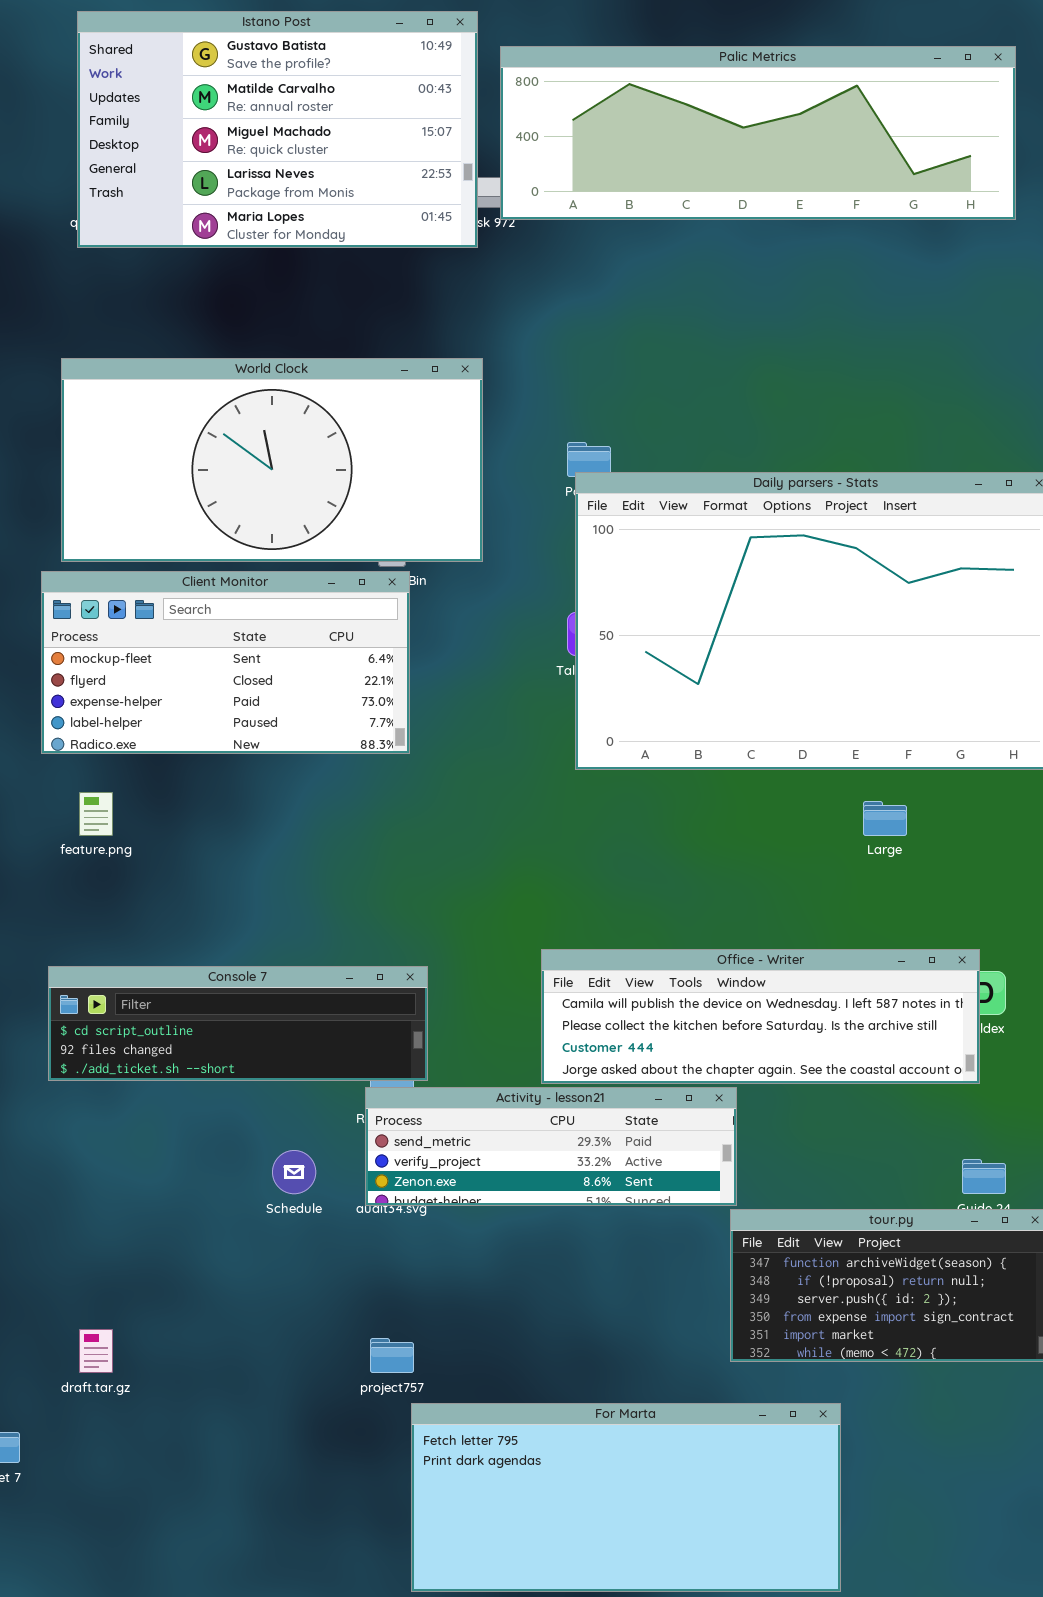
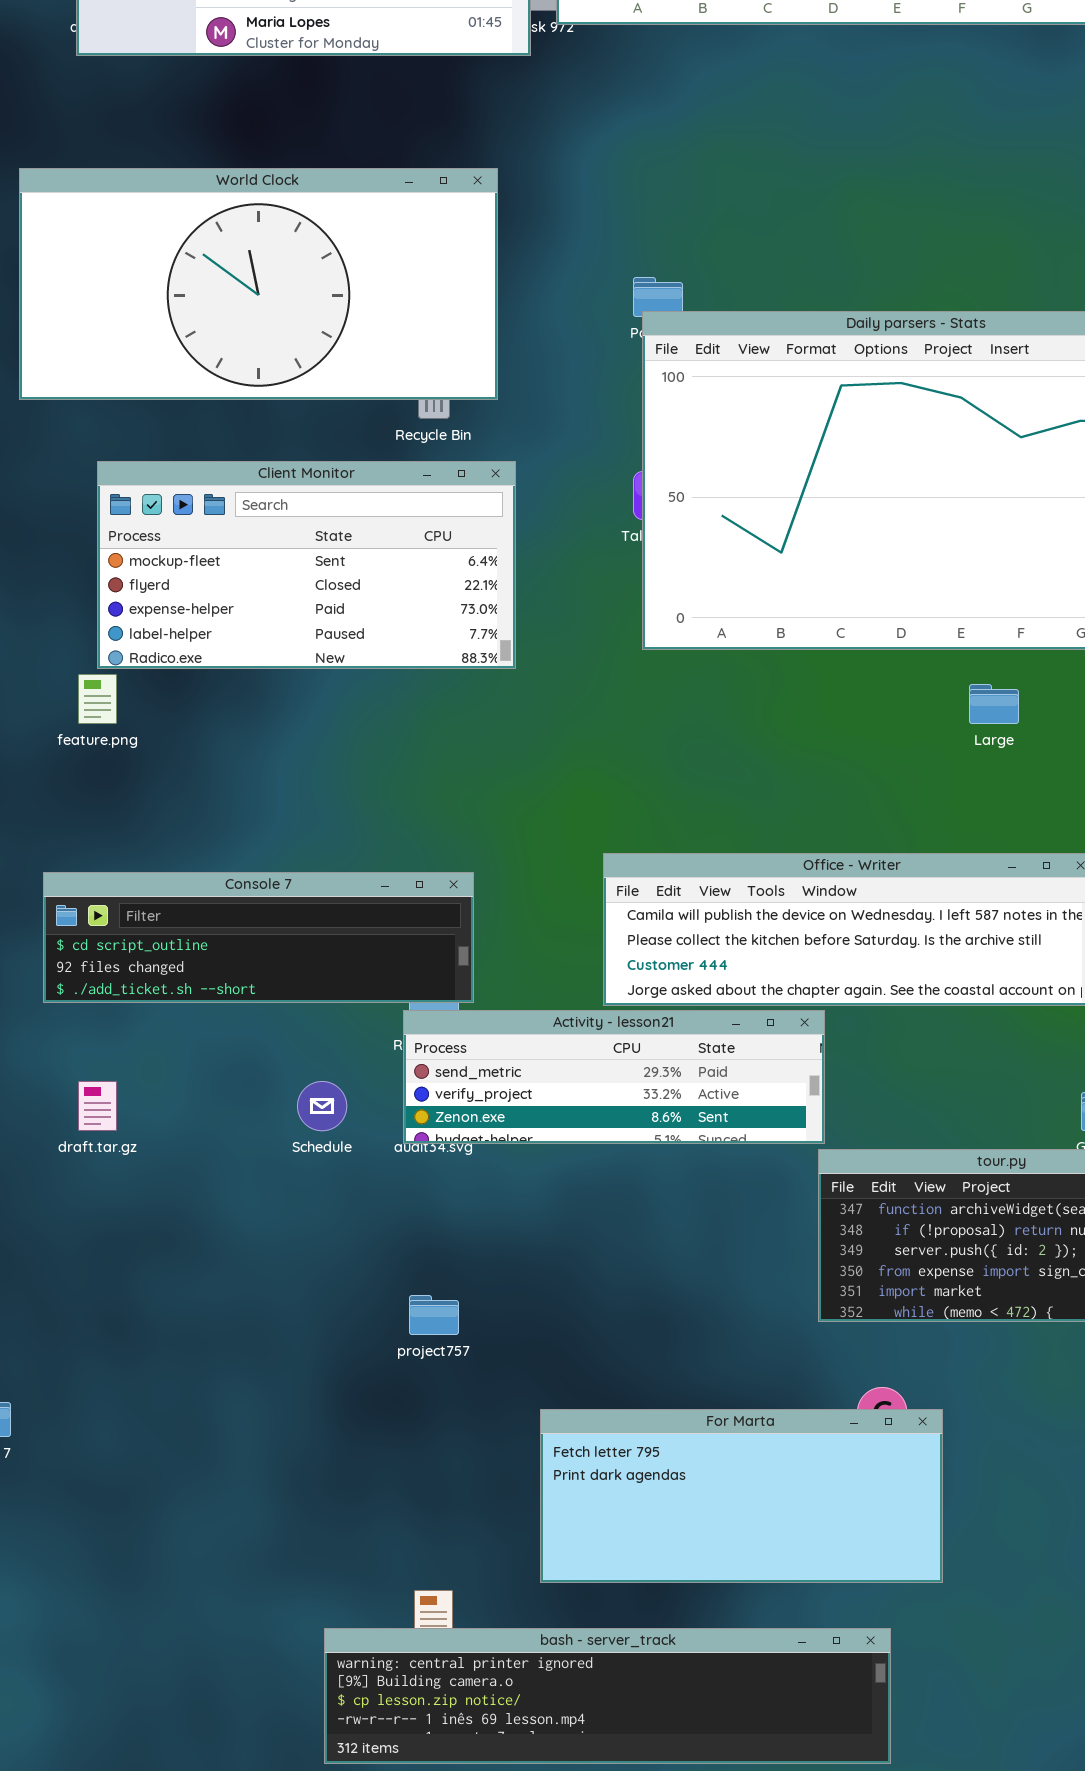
World Clock: [61,358,483,562] -> [19,168,498,400], moved
Client Monitor: [41,571,410,754] -> [97,461,516,669], moved
draft.tar.gz: [79,1329,113,1373] -> [78,1081,117,1131], moved
For Marta: [411,1403,841,1592] -> [540,1409,943,1583], resized

